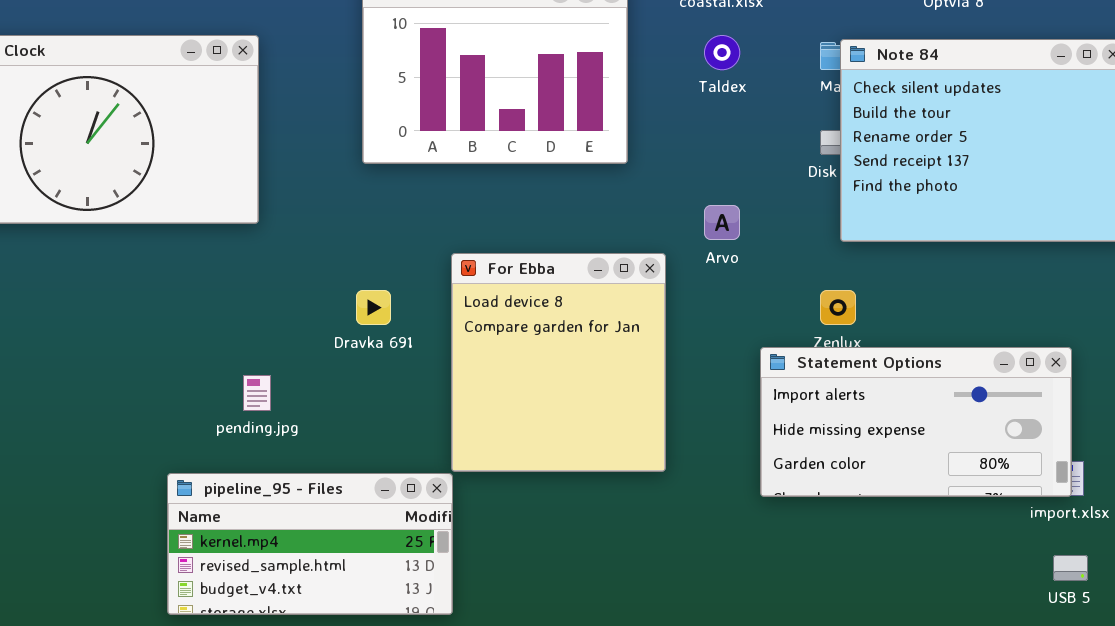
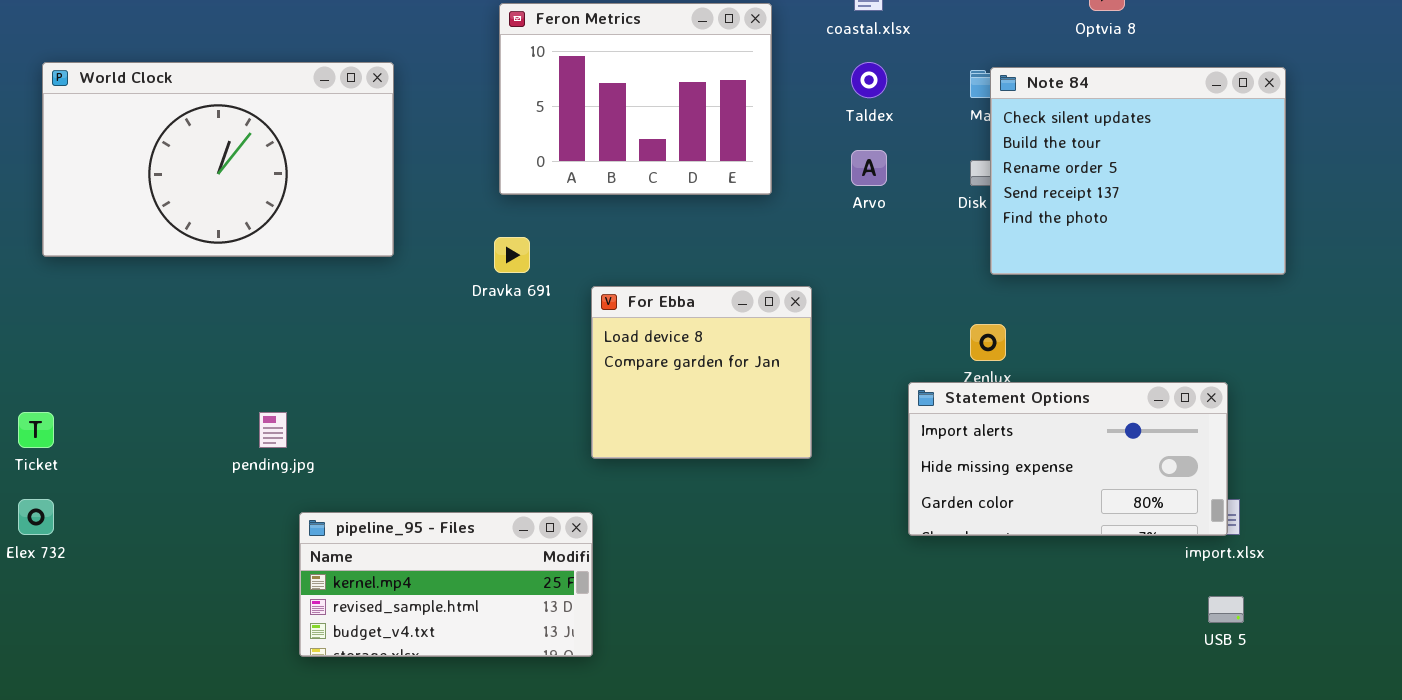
Arvo: [704,205,740,240] -> [851,150,887,186], moved
For Ebba: [451,253,666,472] -> [591,286,812,459], resized
Dravka 691: [356,290,391,325] -> [494,237,530,273], moved
pending.jpg: [243,375,271,411] -> [259,412,287,448], moved

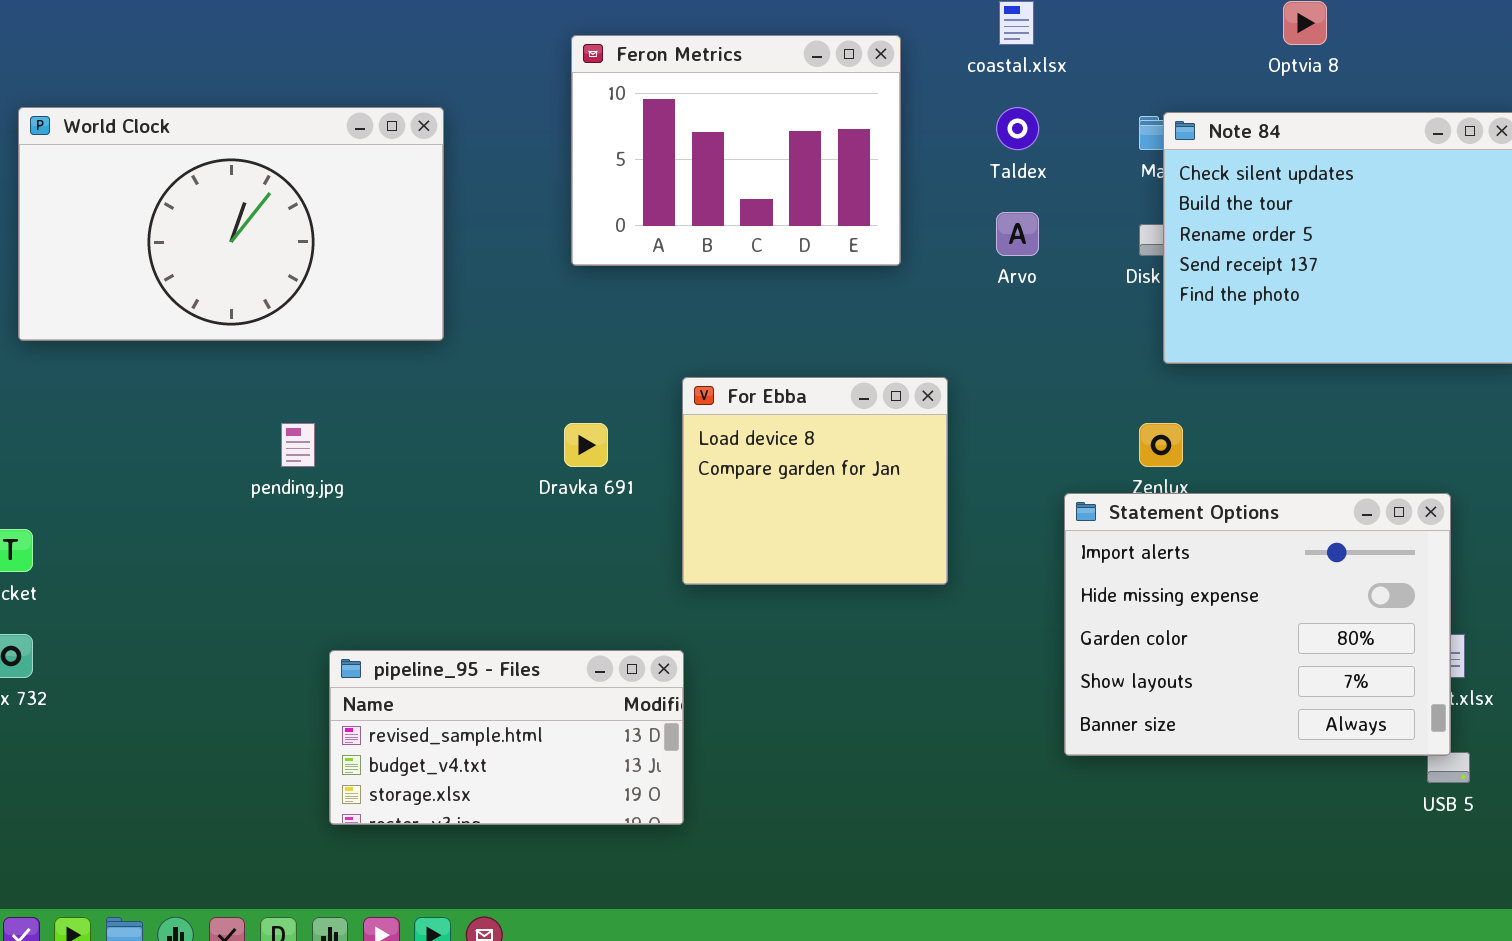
Dravka 691: [494,237,530,273] -> [564,423,608,467], moved
Statement Options: [908,382,1228,536] -> [1064,493,1451,756], resized
pending.jpg: [259,412,287,448] -> [281,423,315,467], moved
pipeline_95 - Files: [299,512,593,657] -> [329,650,684,825], scrolled down 1 row

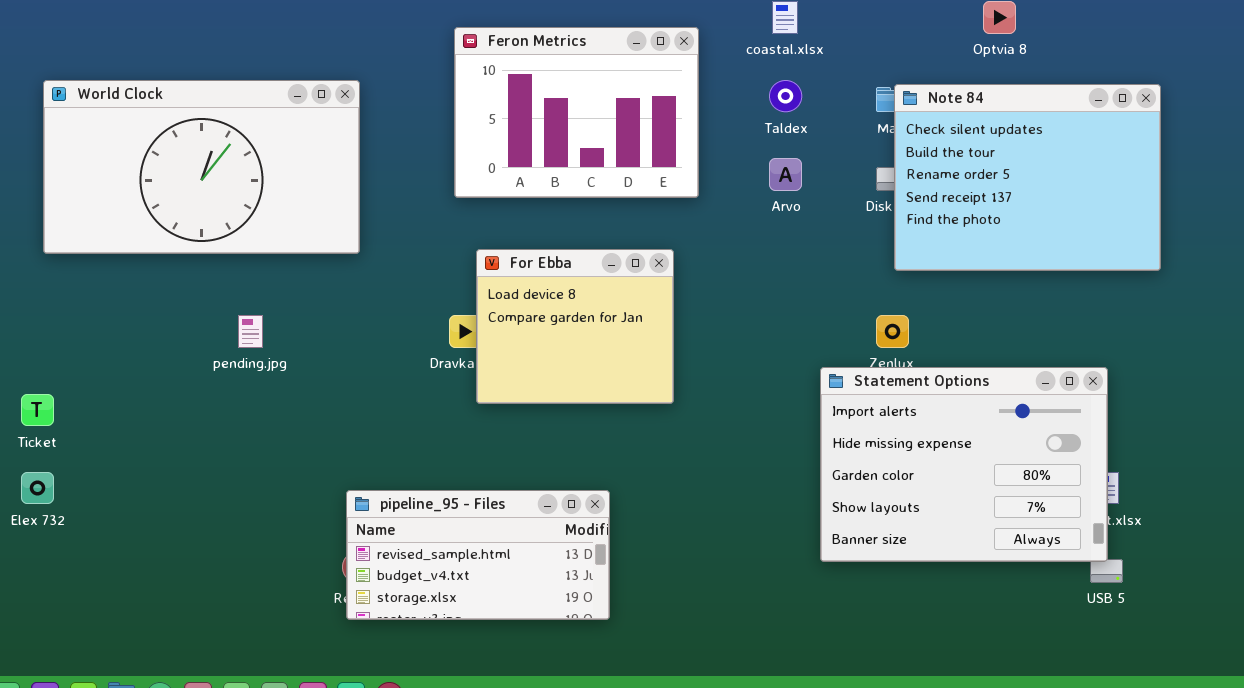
For Ebba: [682,377,948,585] -> [476,249,674,404], moved
pipeline_95 - Files: [329,650,684,825] -> [346,490,610,620], moved

